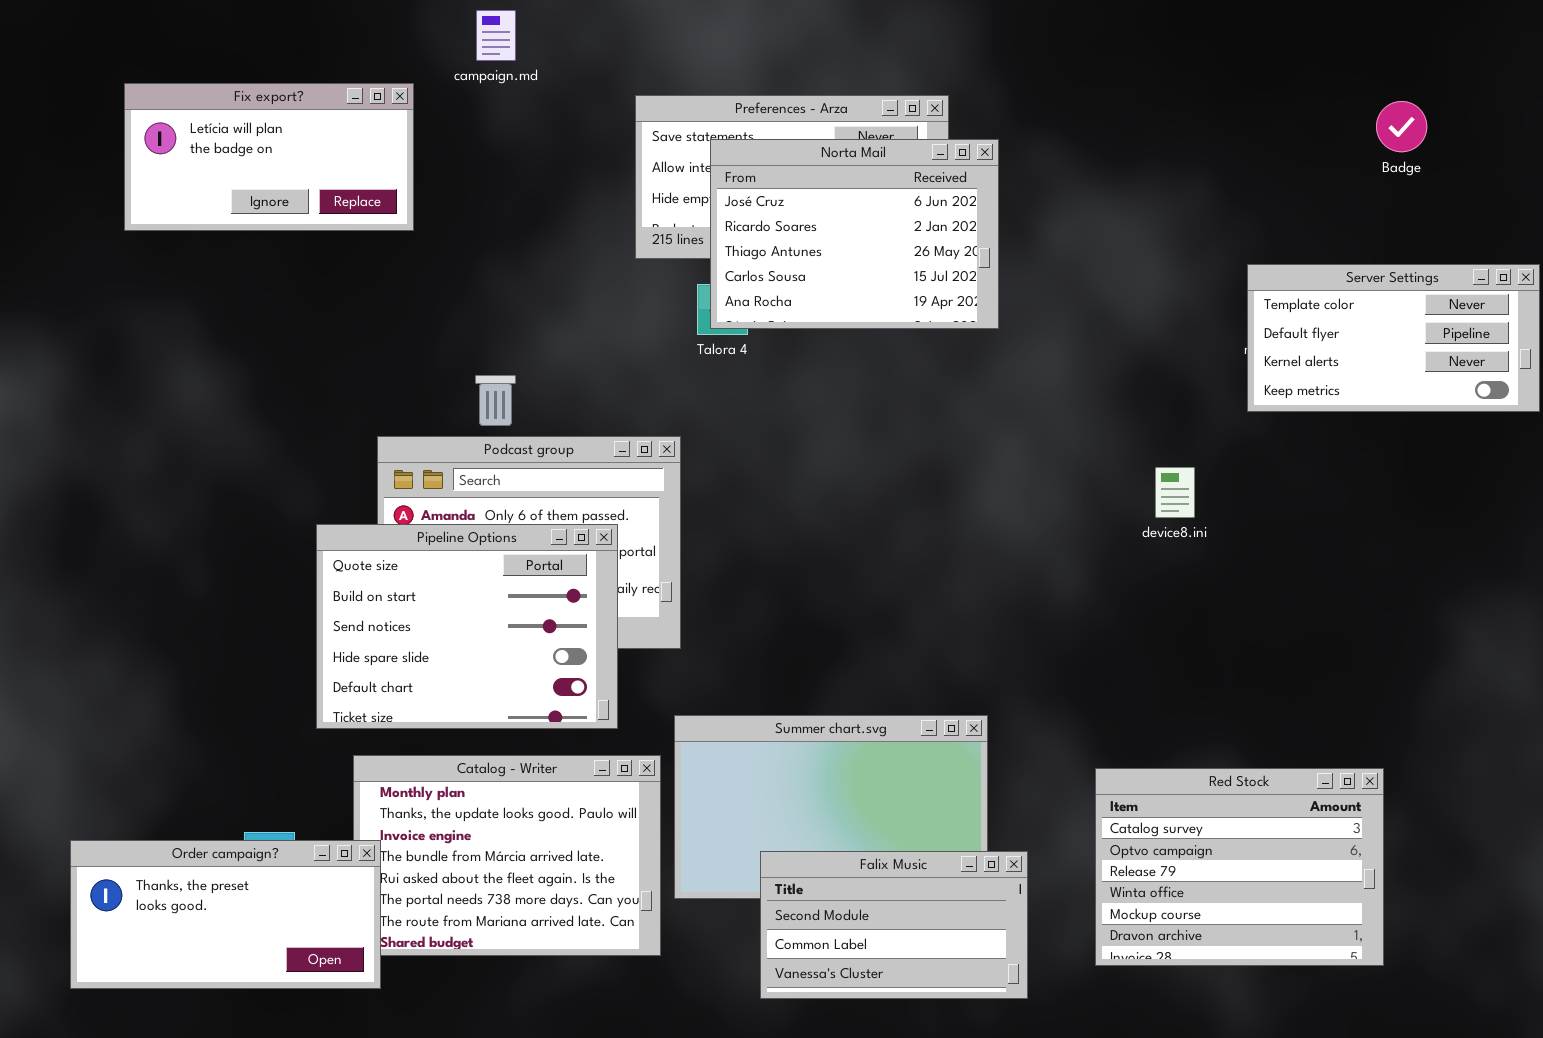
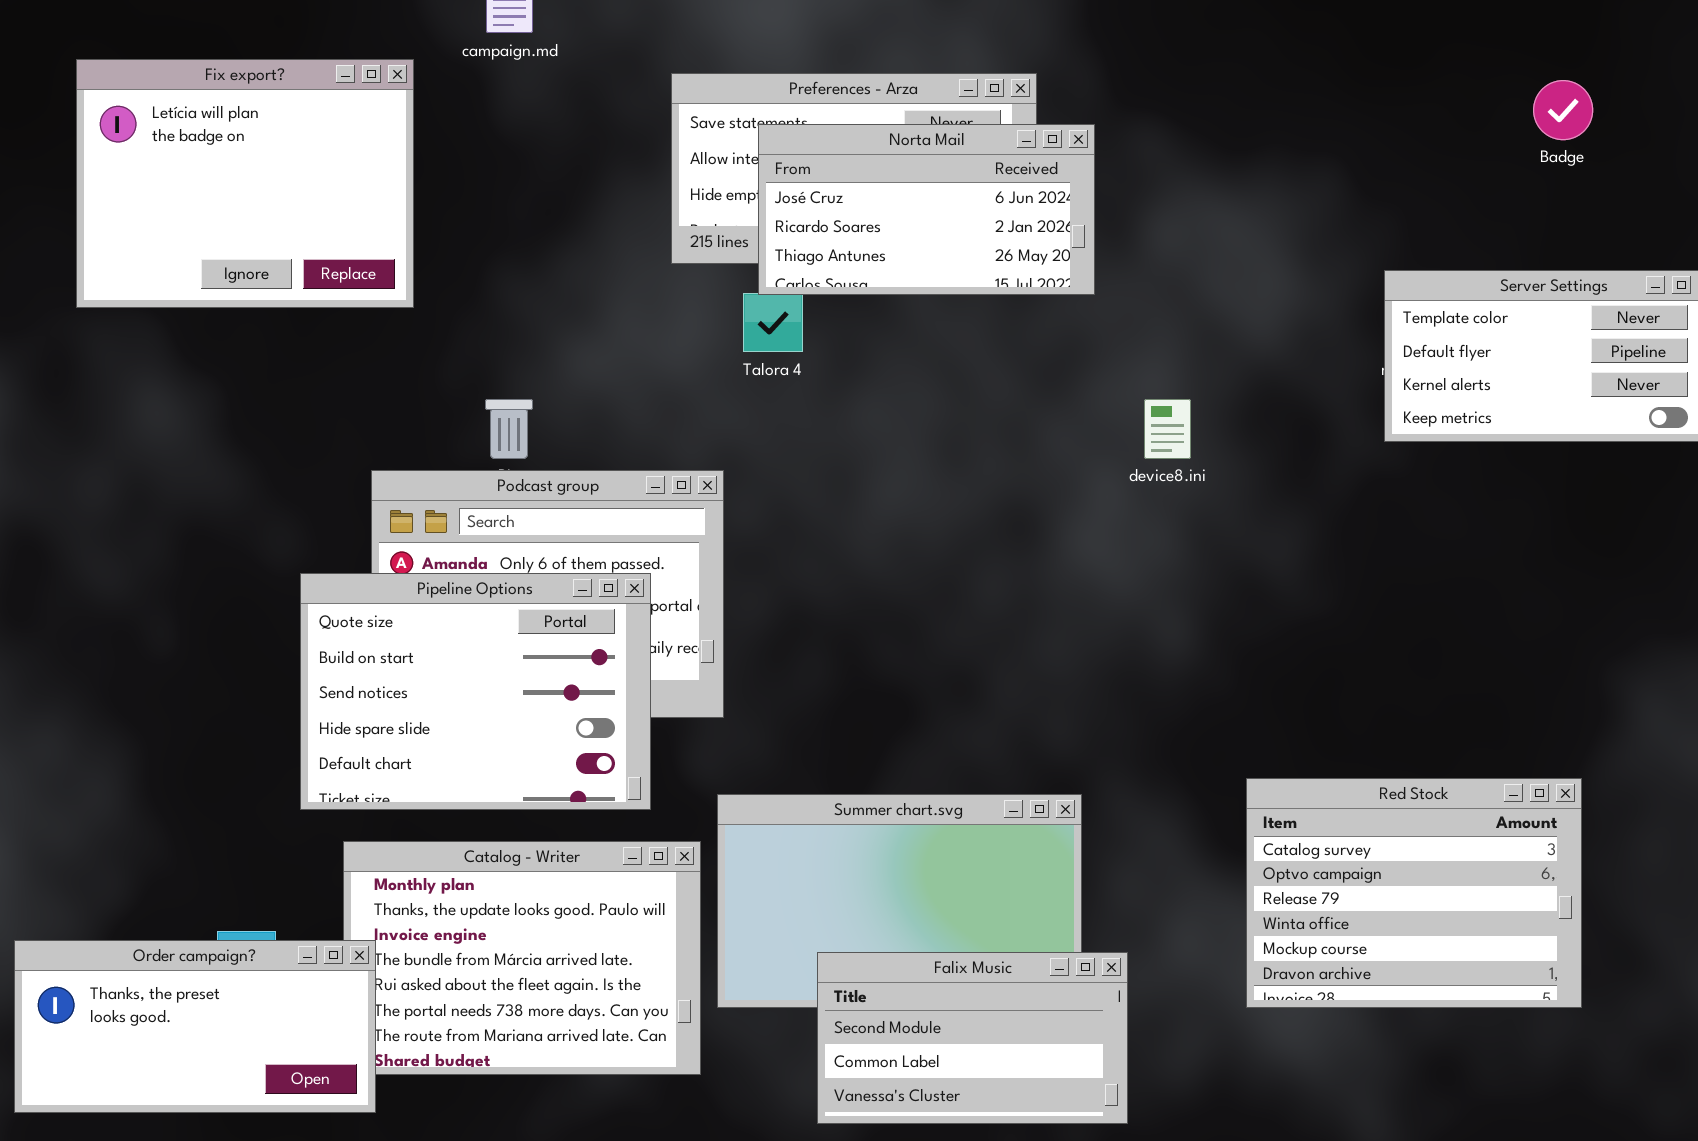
Fix export?: [124,83,414,231] -> [76,59,414,308], resized
Norta Mail: [710,139,999,329] -> [758,124,1095,295], resized
device8.ini: [1155,467,1195,518] -> [1144,399,1191,459], moved
Red Stock: [1095,768,1384,966] -> [1246,778,1582,1008], moved

